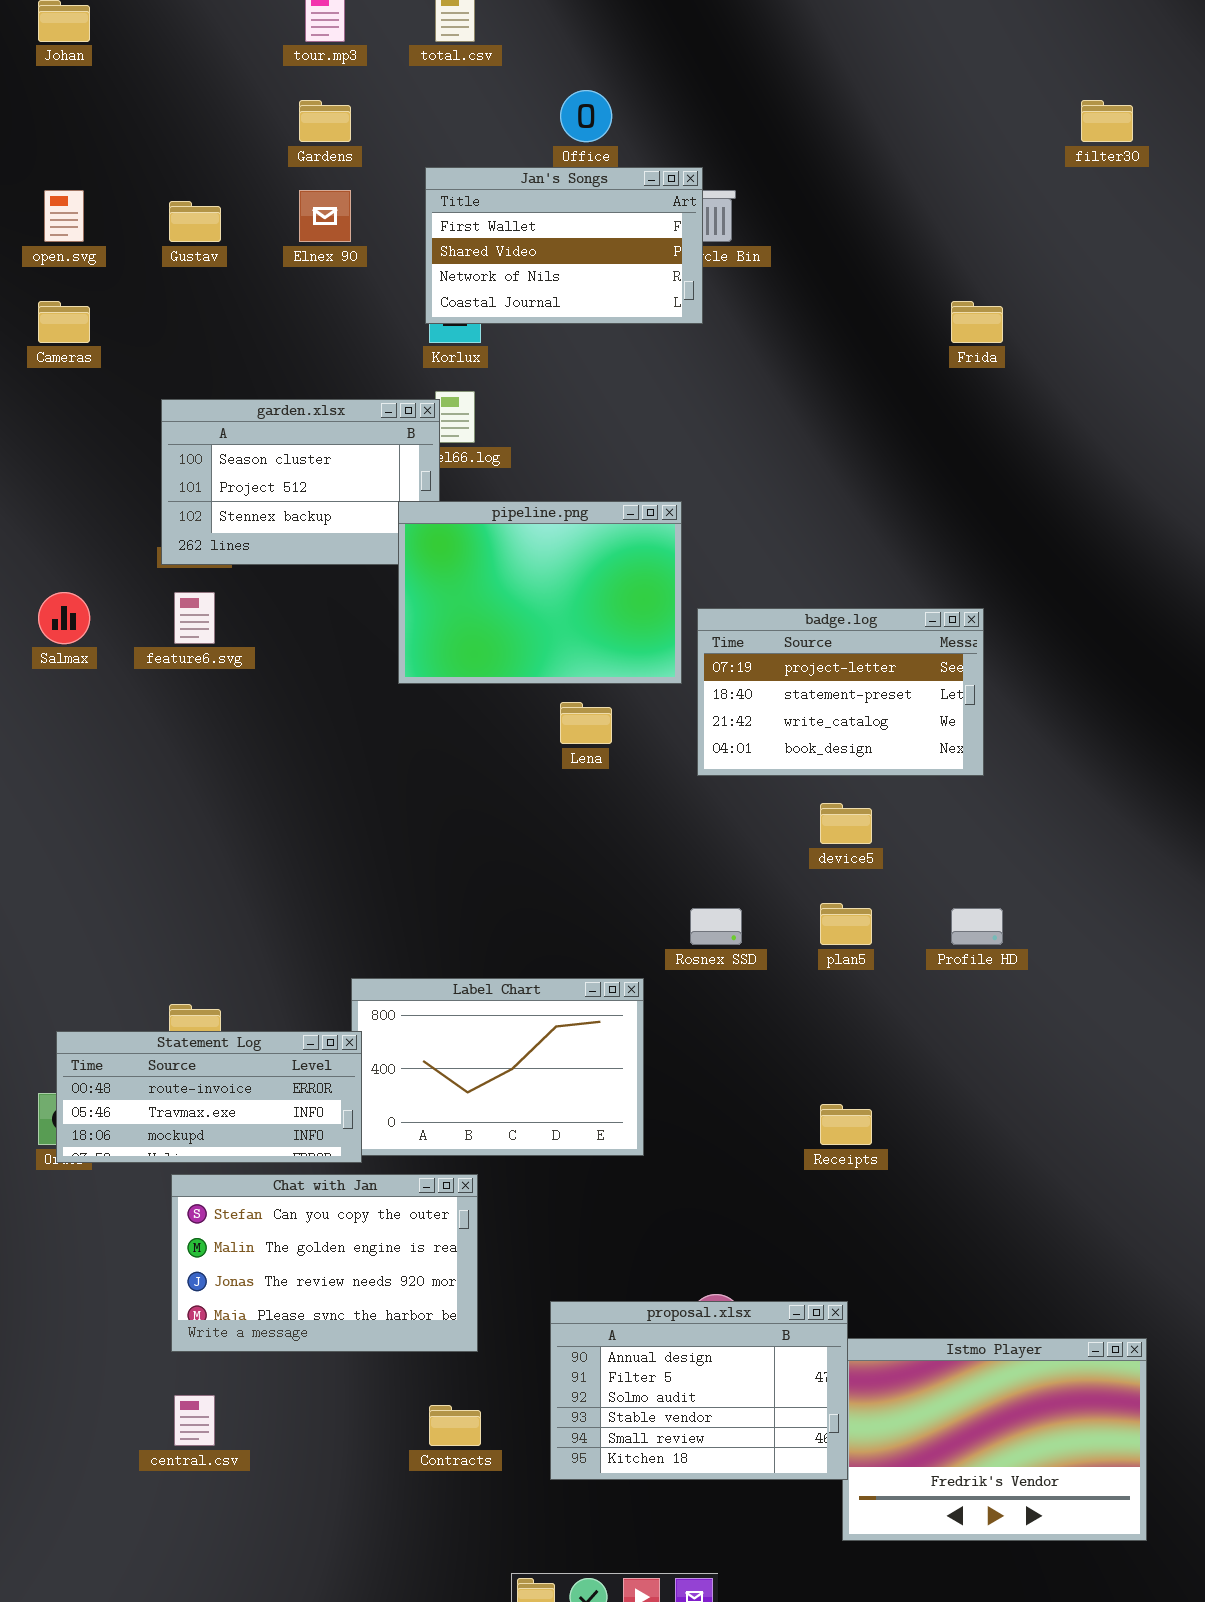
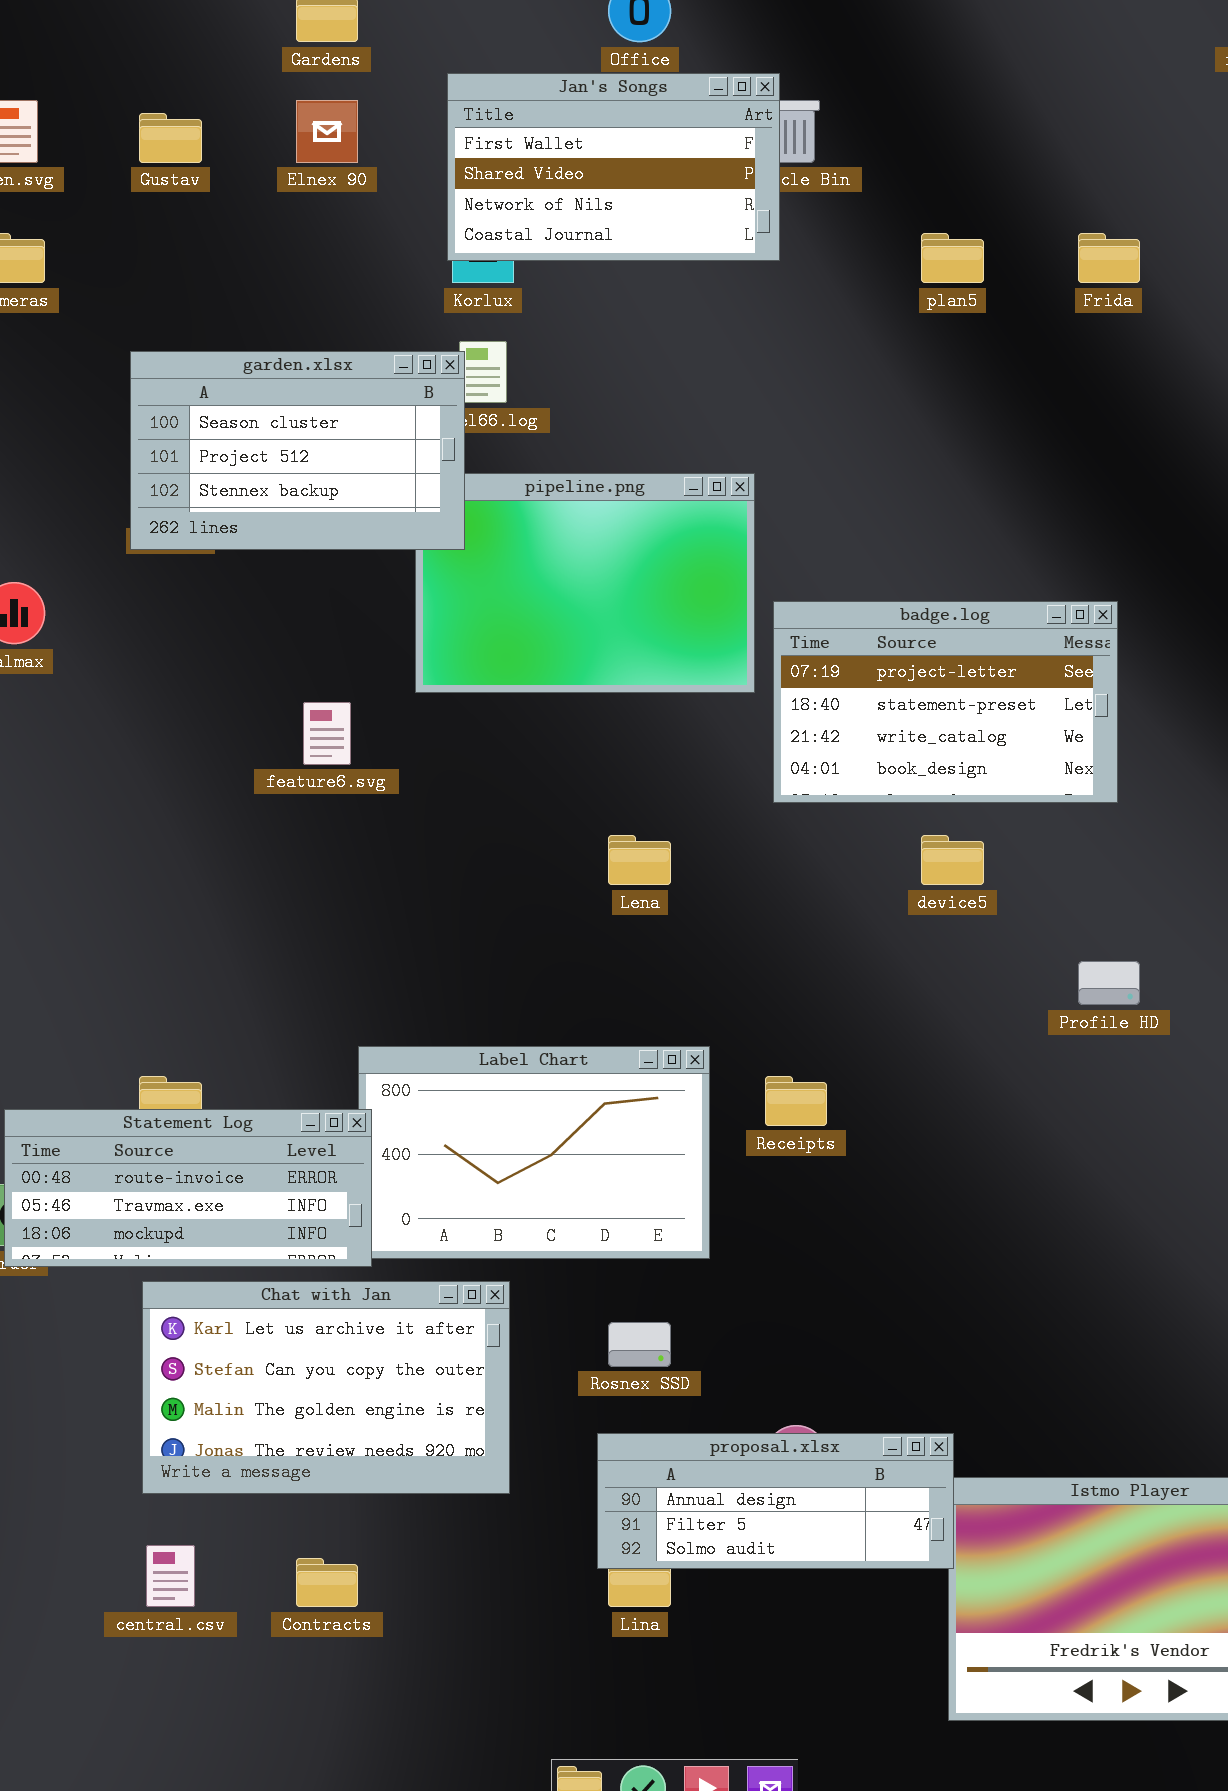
garden.xlsx: [161,399,440,565] -> [130,351,465,550], raised
feature6.svg: [174,592,215,644] -> [303,702,351,765], moved
Lena: [560,702,612,744] -> [608,835,671,885], moved
plan5: [820,903,872,945] -> [921,233,984,283], moved
Rosnex SSD: [690,908,742,945] -> [608,1322,671,1367], moved
Receipts: [820,1104,872,1145] -> [765,1076,827,1126], moved
Chat with Jan: [171,1174,478,1352] -> [142,1281,510,1494], scrolled up 1 row
proposal.xlsx: [550,1301,848,1480] -> [597,1433,954,1569], resized
Contracts: [429,1405,481,1446] -> [296,1558,358,1607], moved

